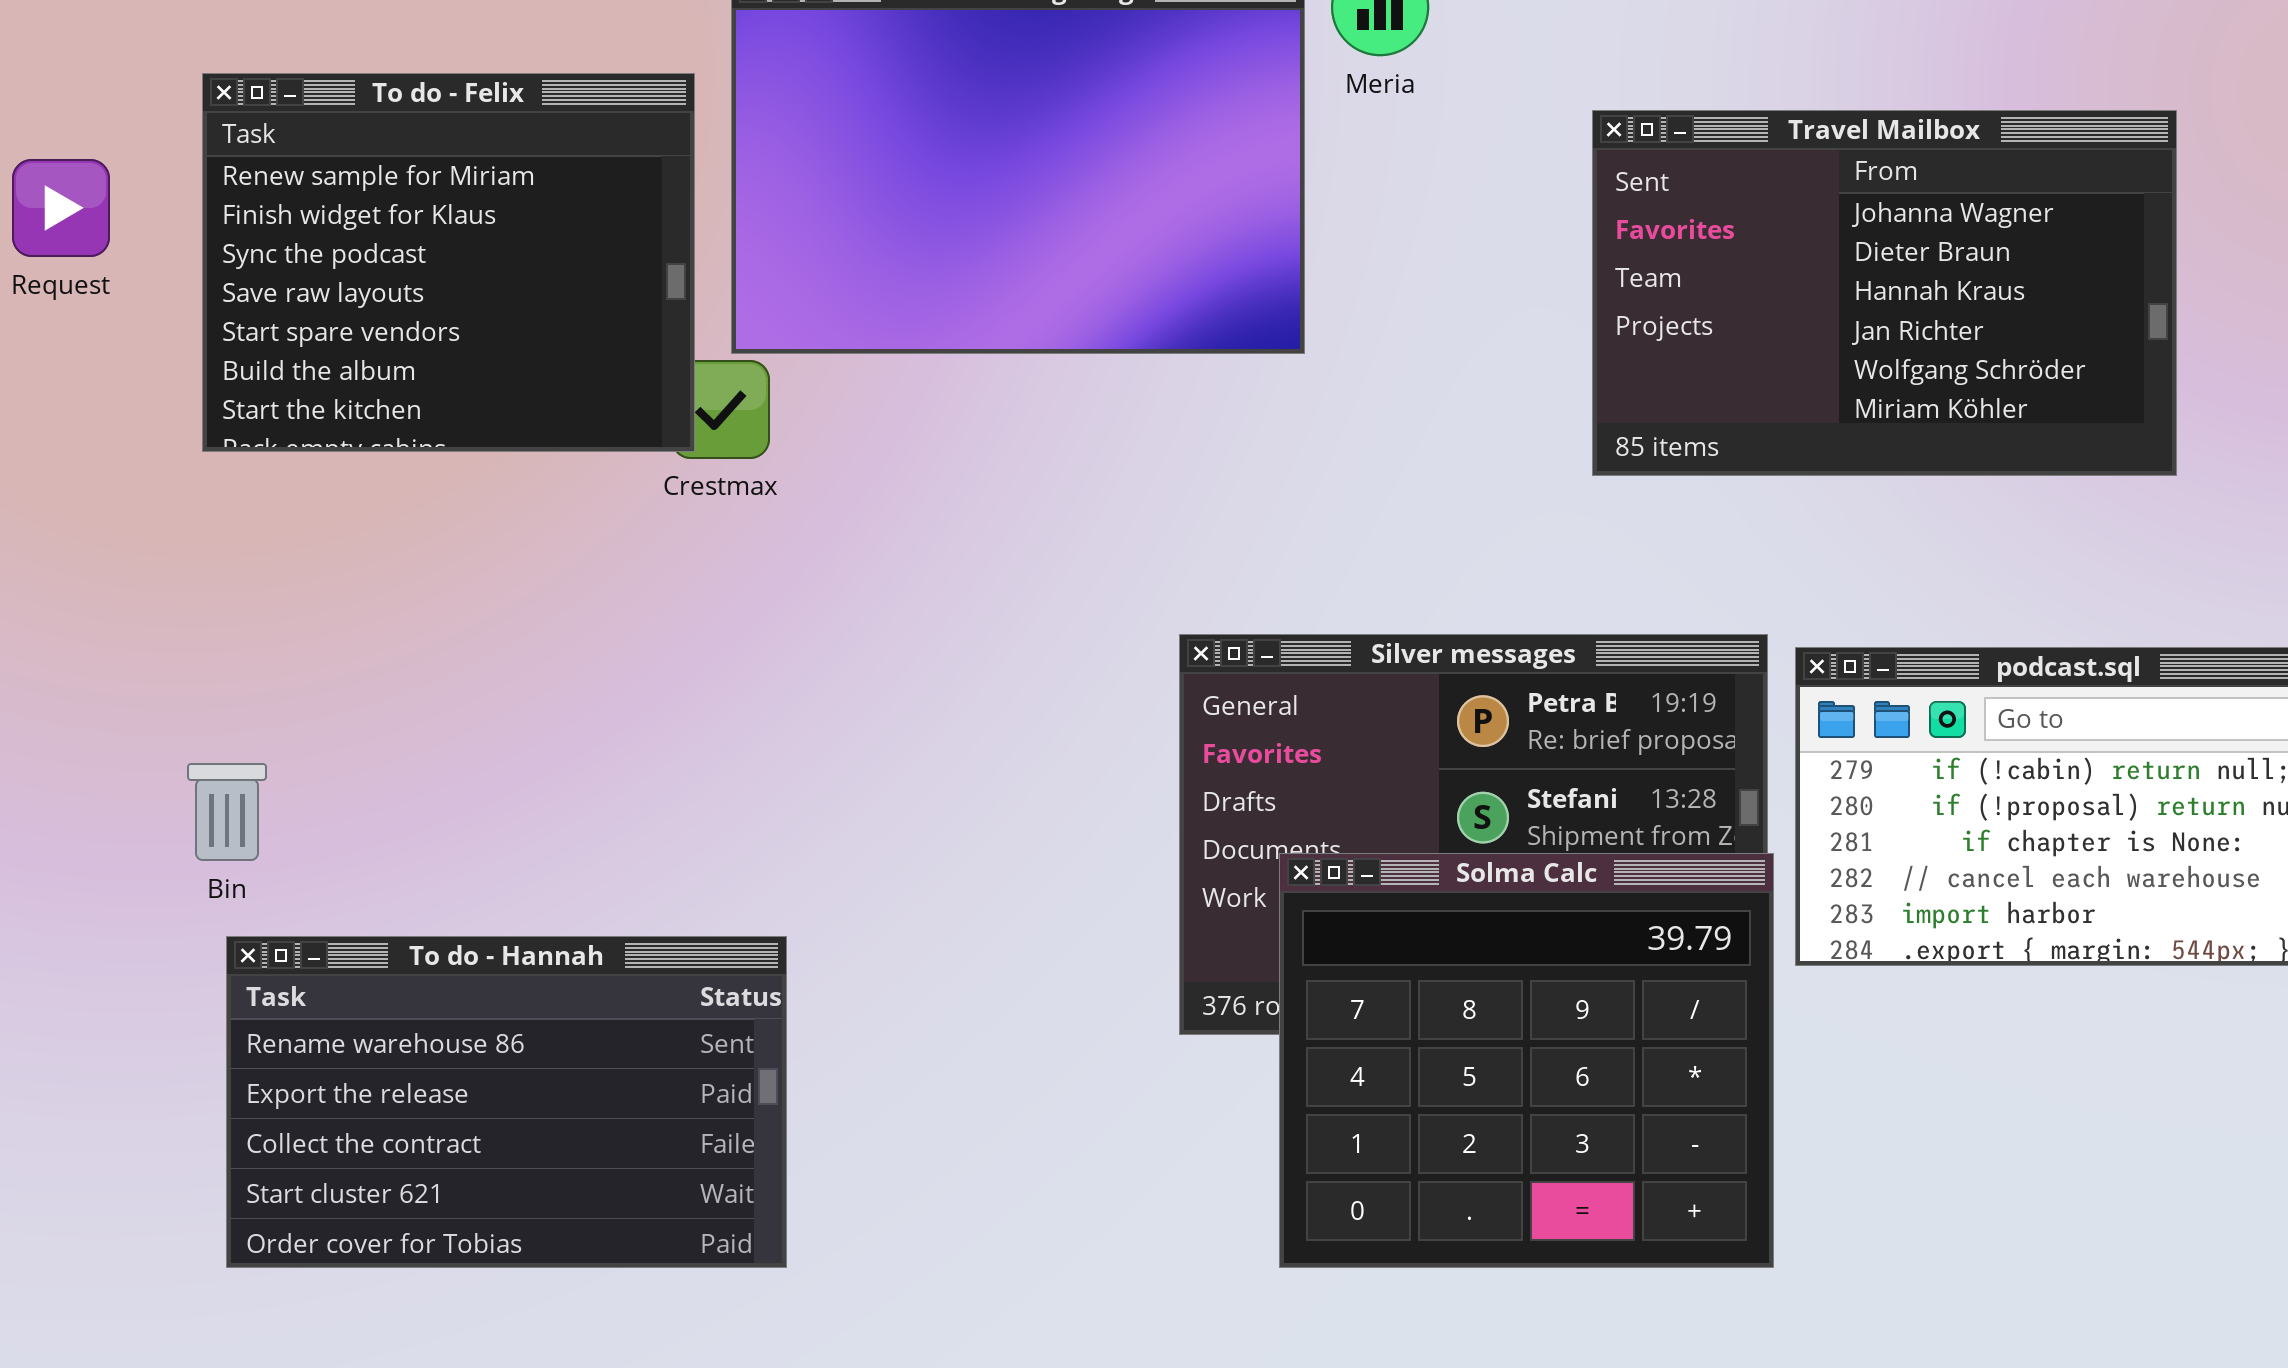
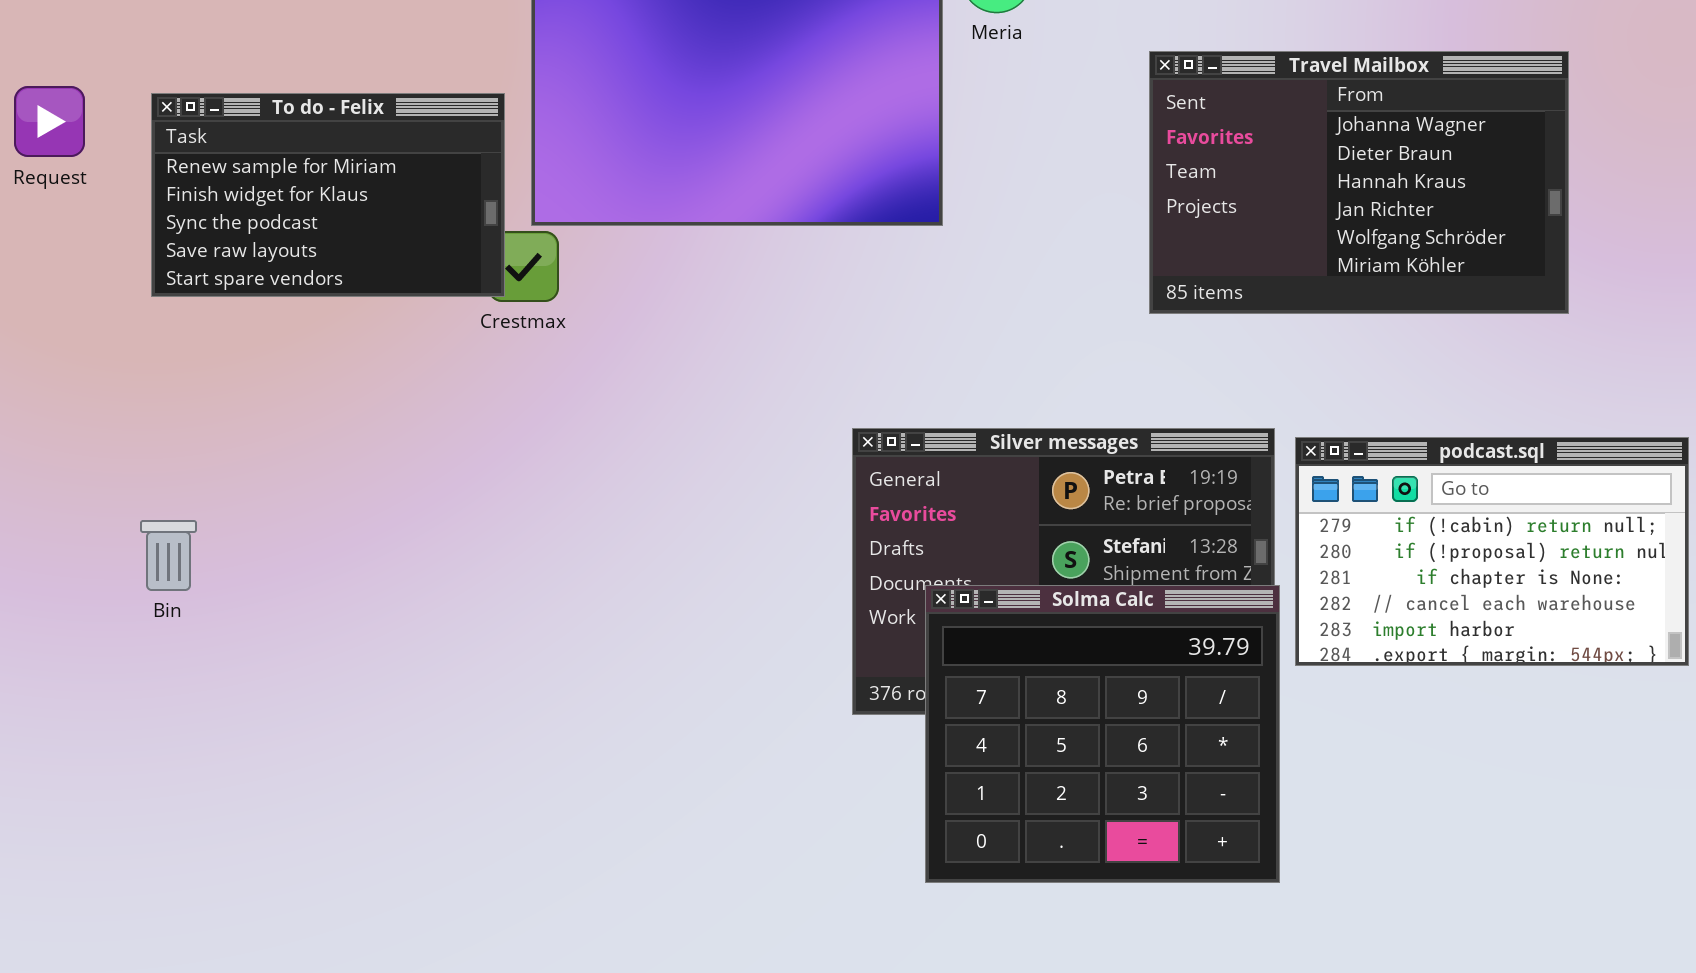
To do - Felix: [202,73,695,452] -> [151,93,505,297], resized
To do - Hannah: [226,936,787,1268] -> none, closed

